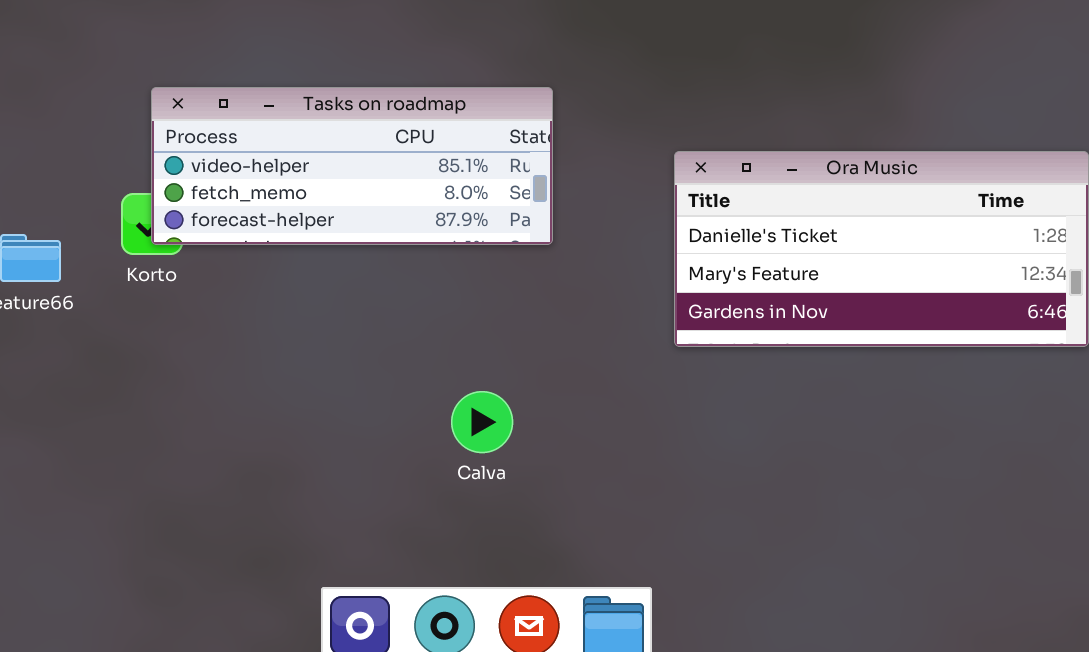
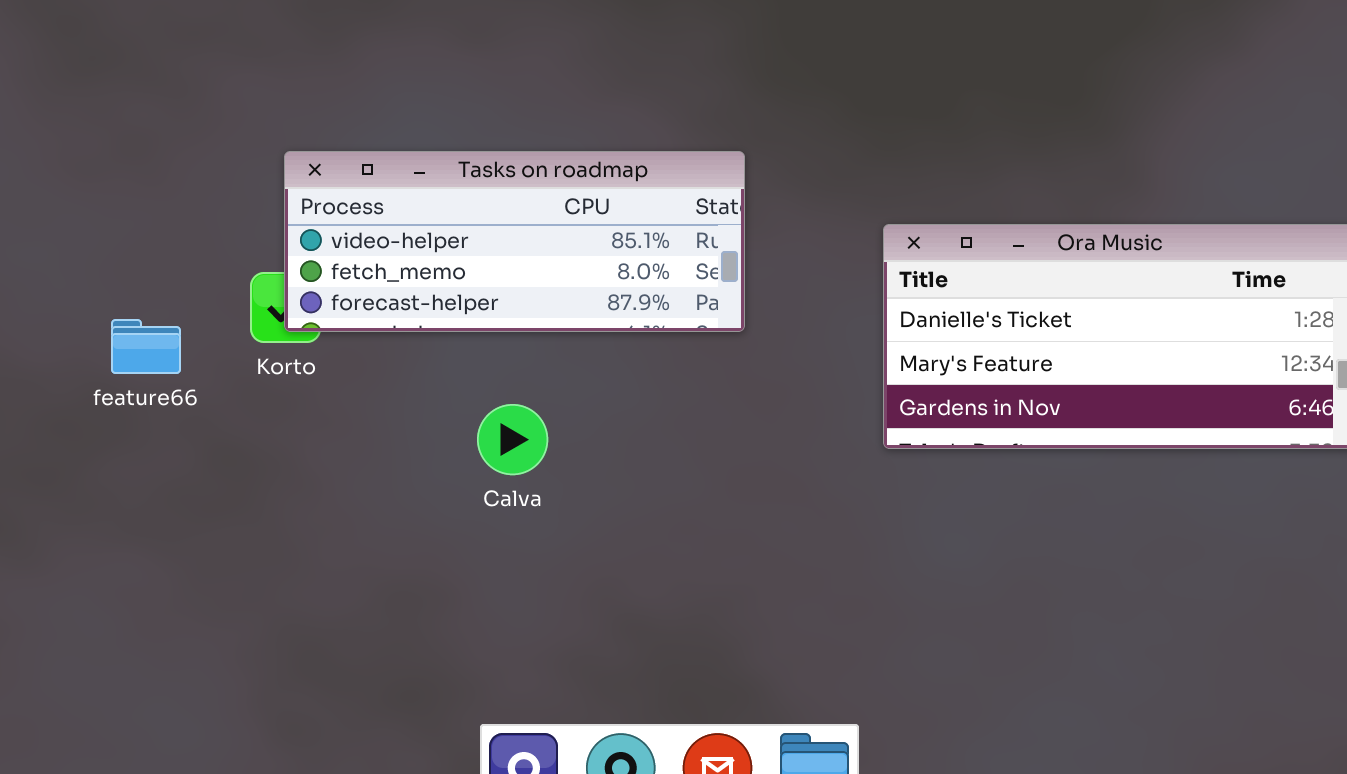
Calva: [451,391,513,453] -> [477,404,548,475], moved

